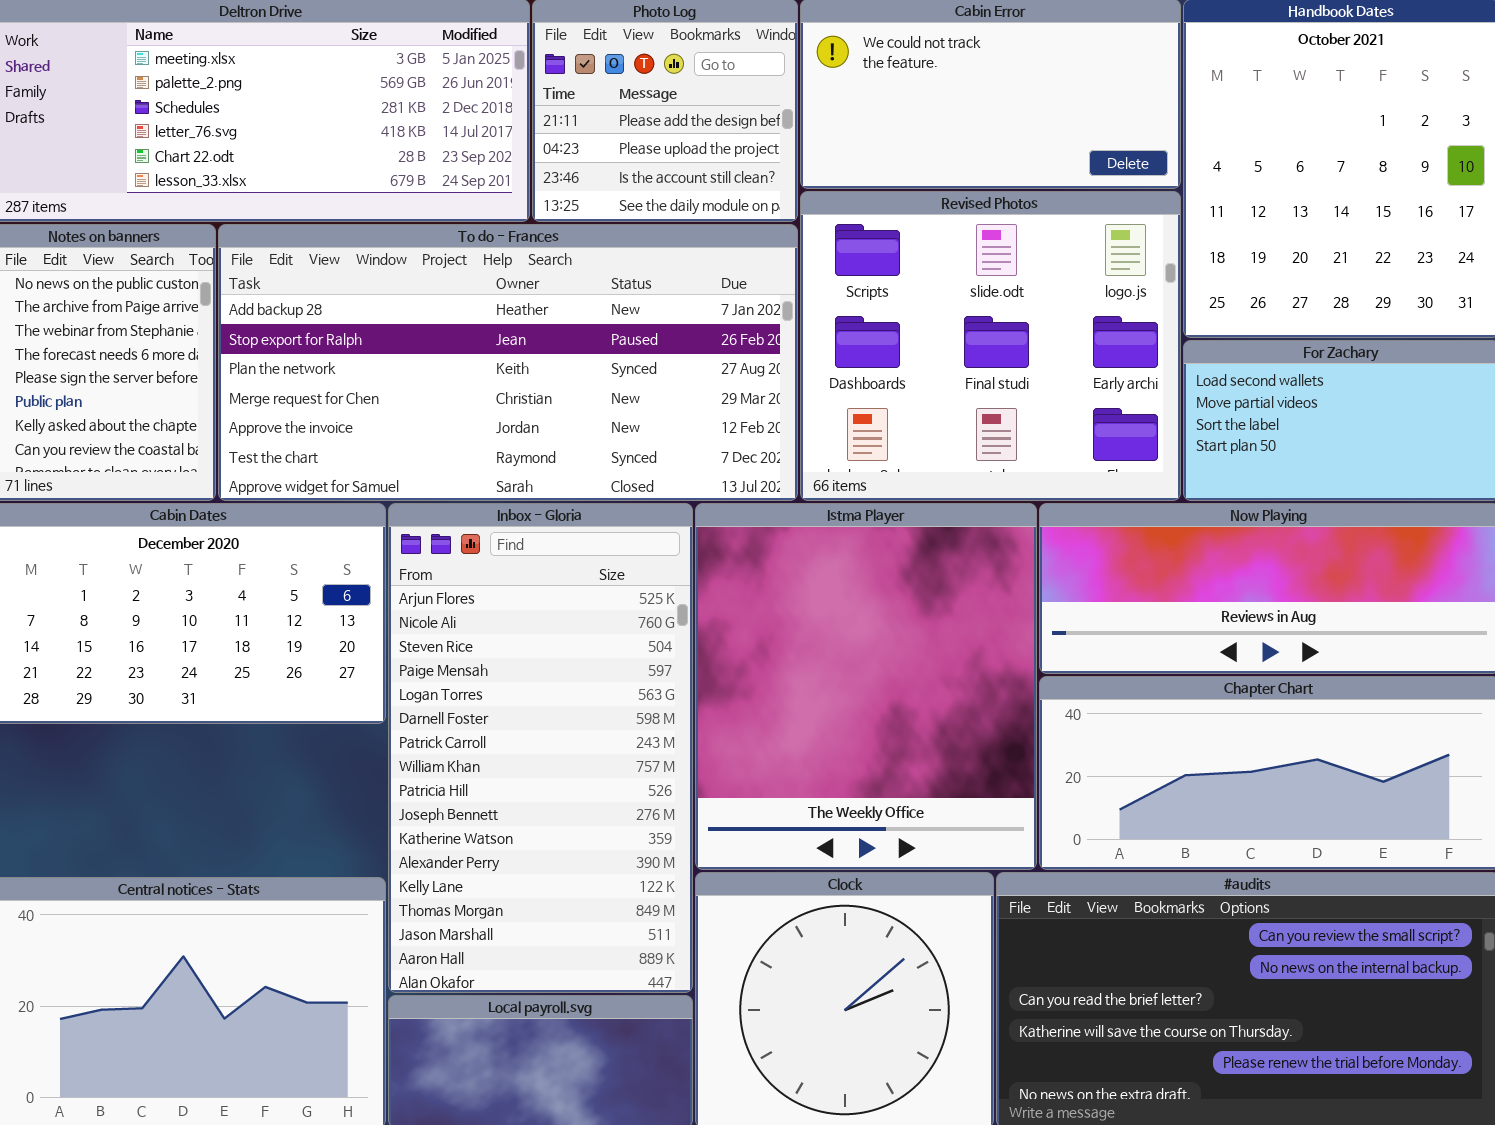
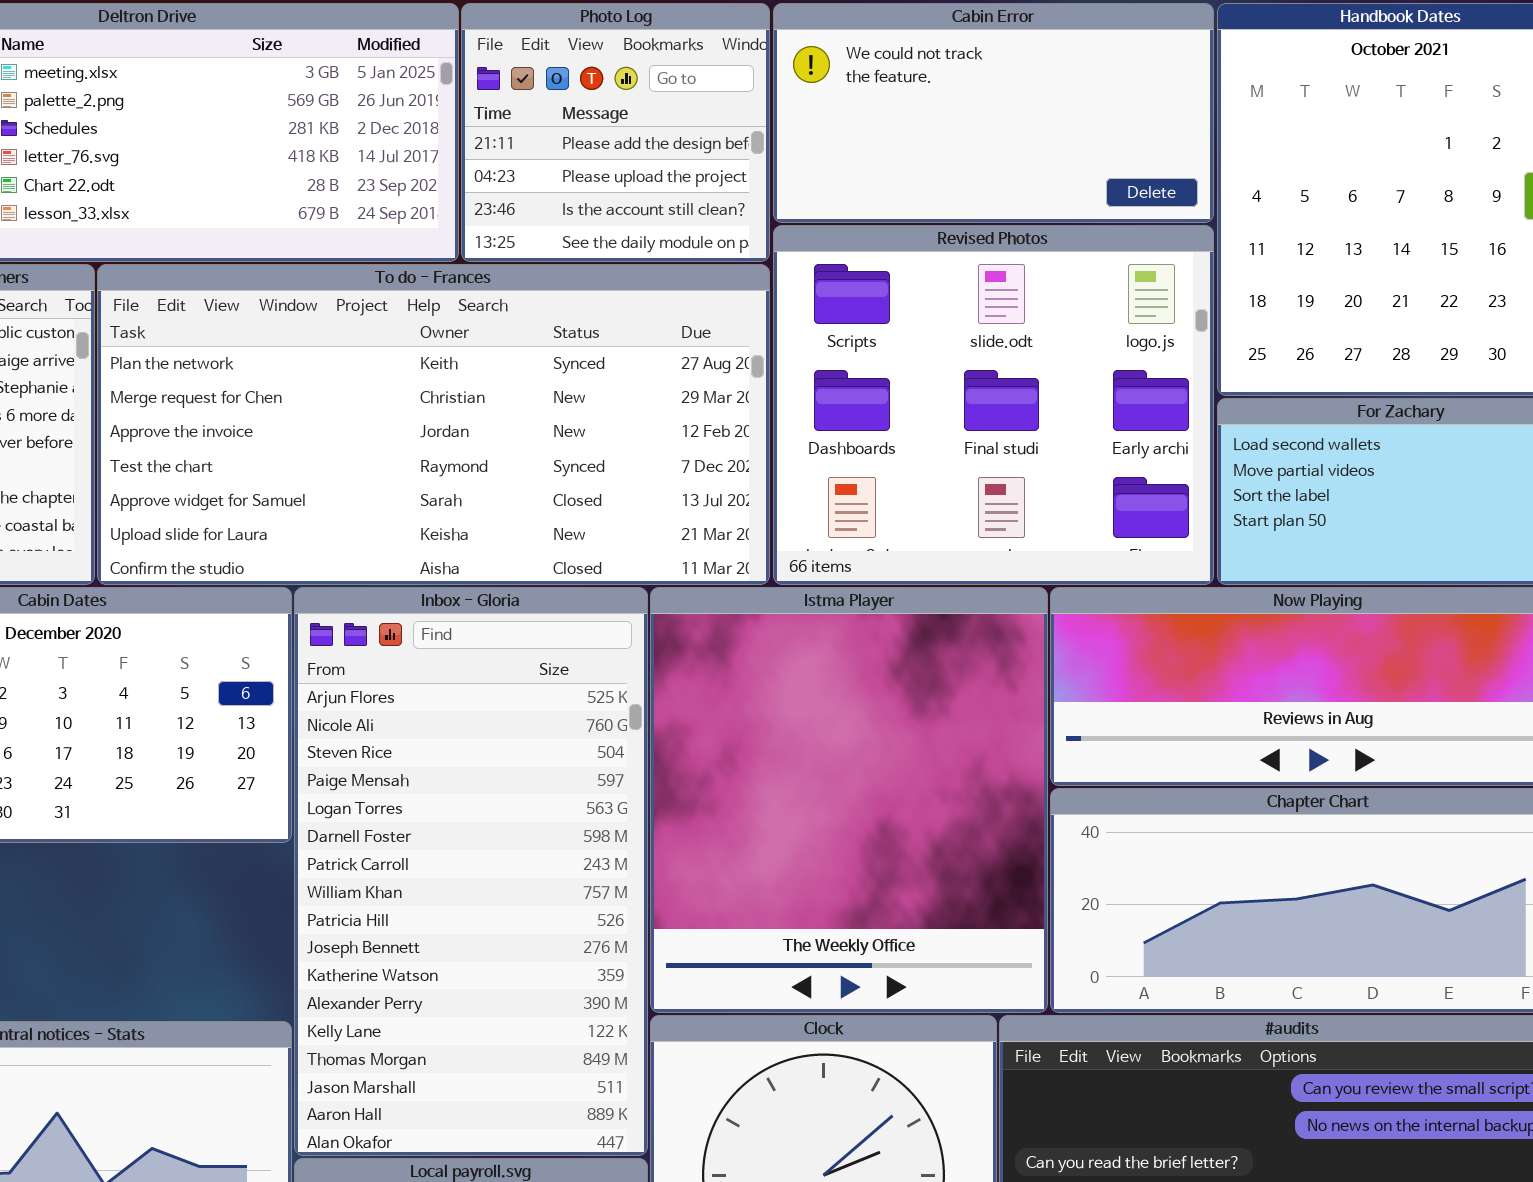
To do - Frances: [218,224,798,501] -> [97,264,770,585], scrolled down 2 rows

